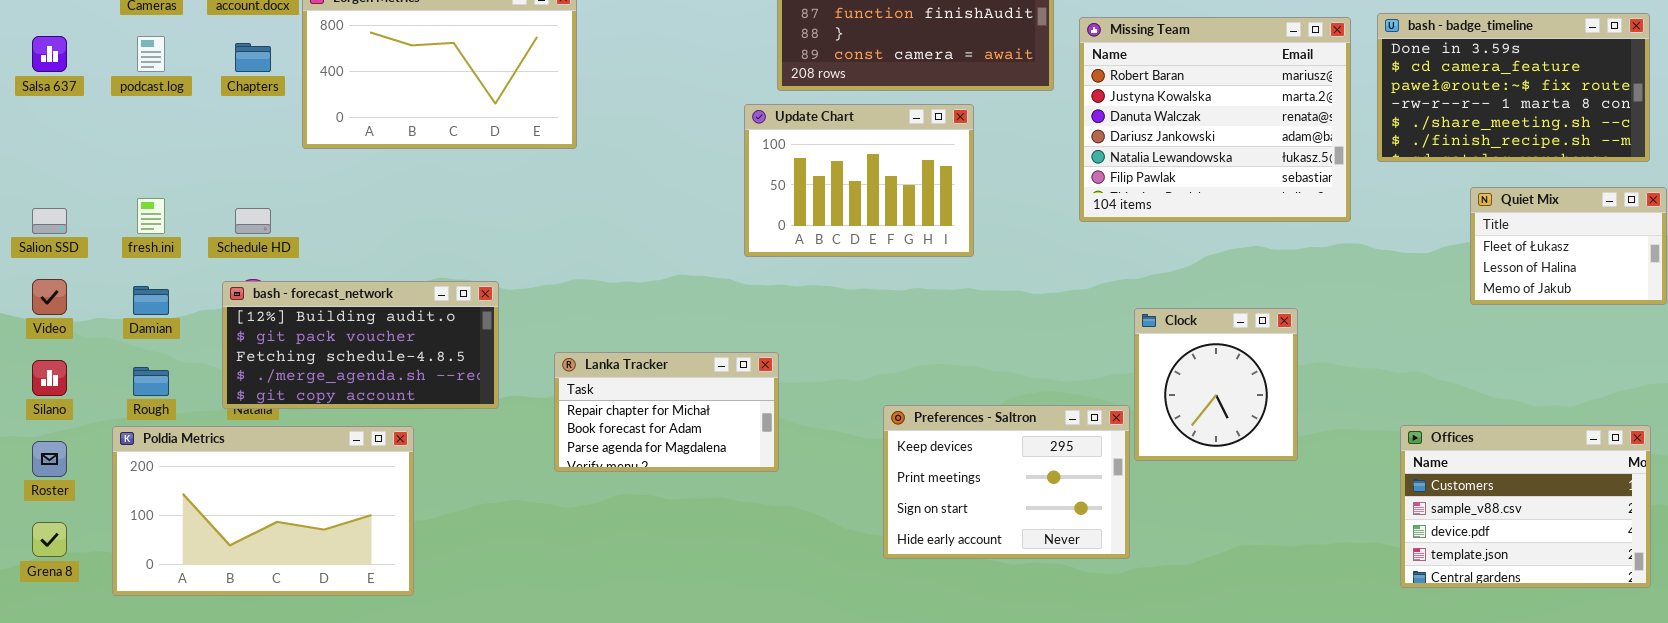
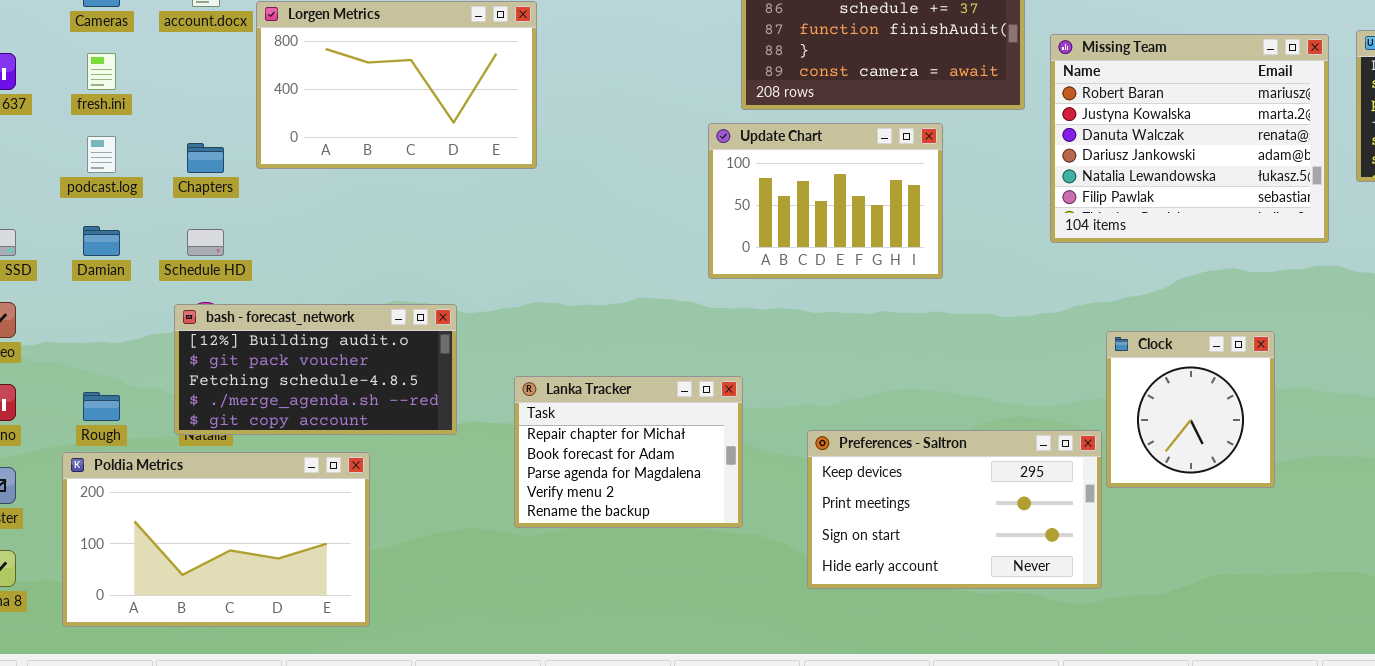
podcast.log: [137,36,165,72] -> [87,136,116,173], moved
Chapters: [235,43,271,72] -> [187,143,224,173], moved
fresh.ini: [137,198,165,234] -> [87,53,116,90], moved
Damian: [133,286,169,315] -> [83,226,120,256], moved
Lanka Tracker: [554,352,779,472] -> [514,376,743,528], resized
Preferences - Saltron: [883,405,1130,559] -> [807,430,1102,589], resized

